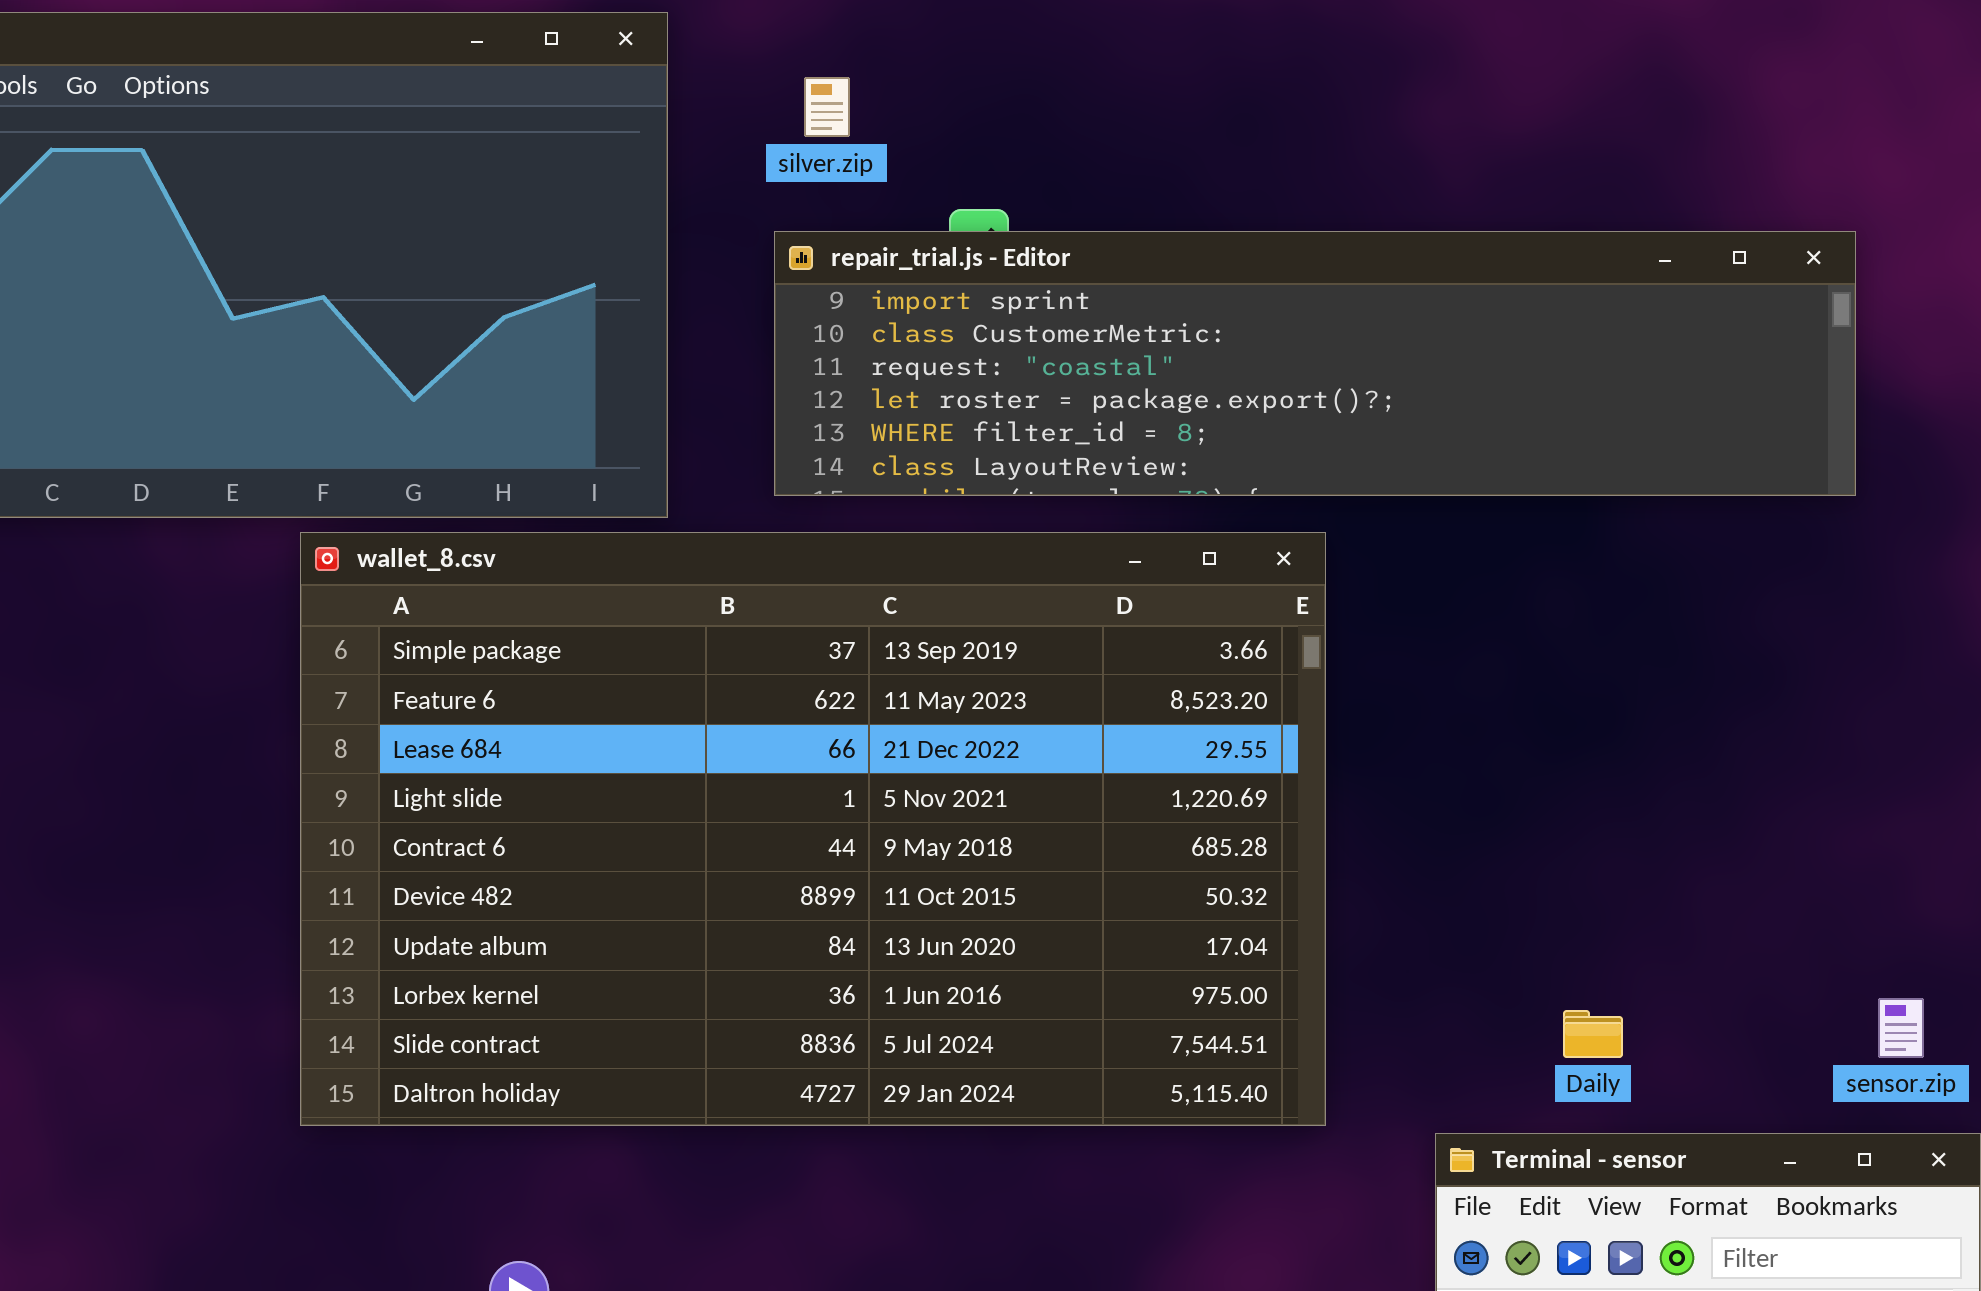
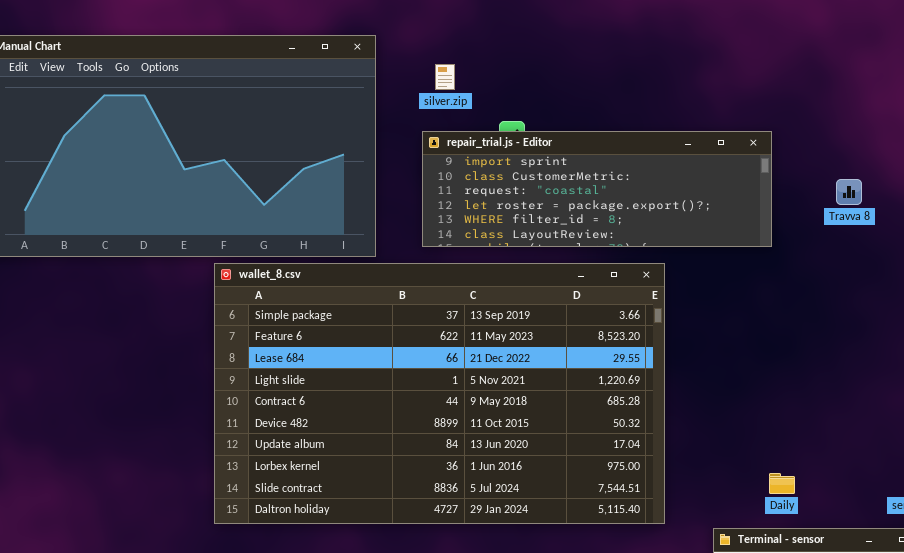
repair_trial.js - Editor: [774,231,1856,496] -> [422,131,772,247], resized

